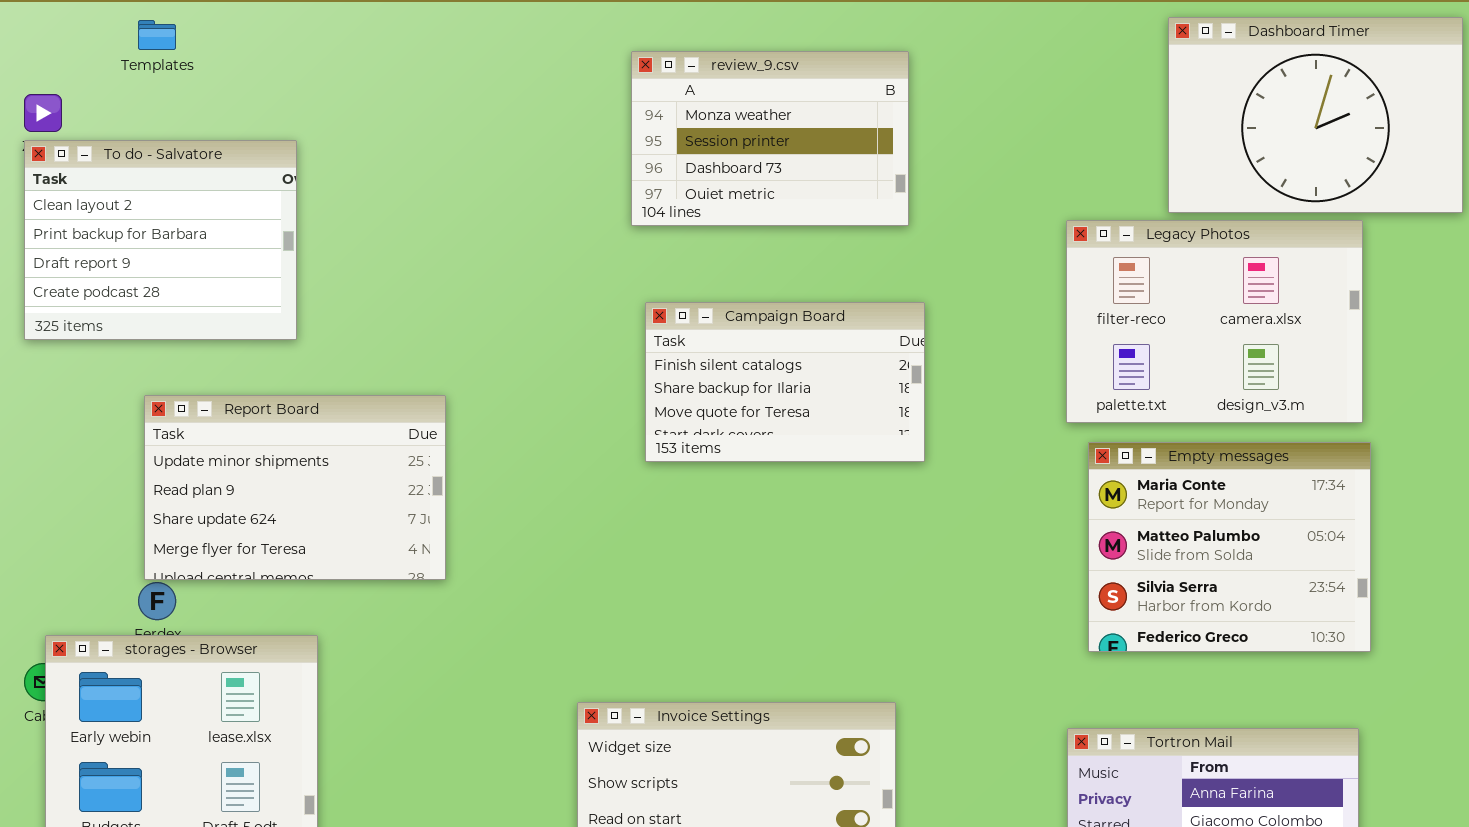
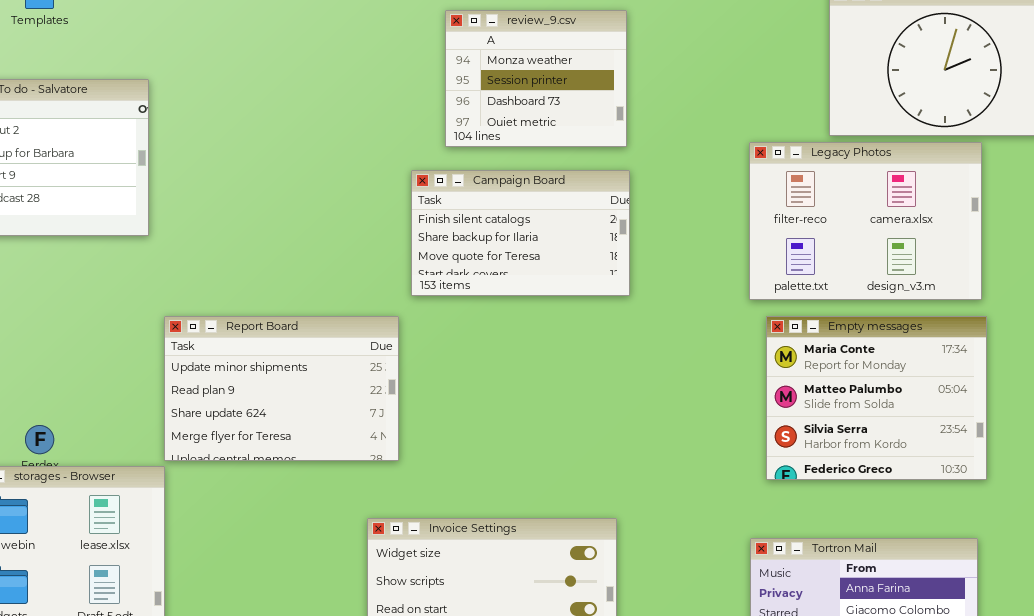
review_9.csv: [631,51,909,226] -> [445,10,627,147], resized
Campaign Board: [645,302,925,462] -> [411,170,630,296], moved
Report Board: [144,395,446,580] -> [164,316,399,461], moved

